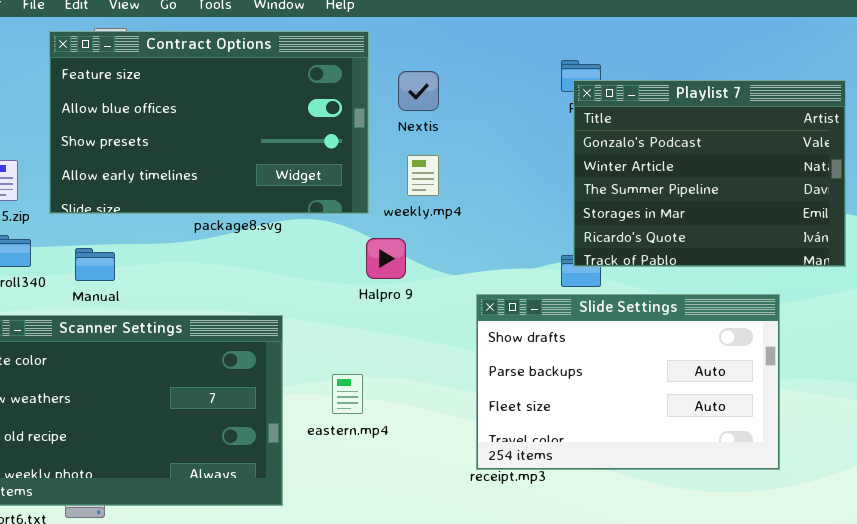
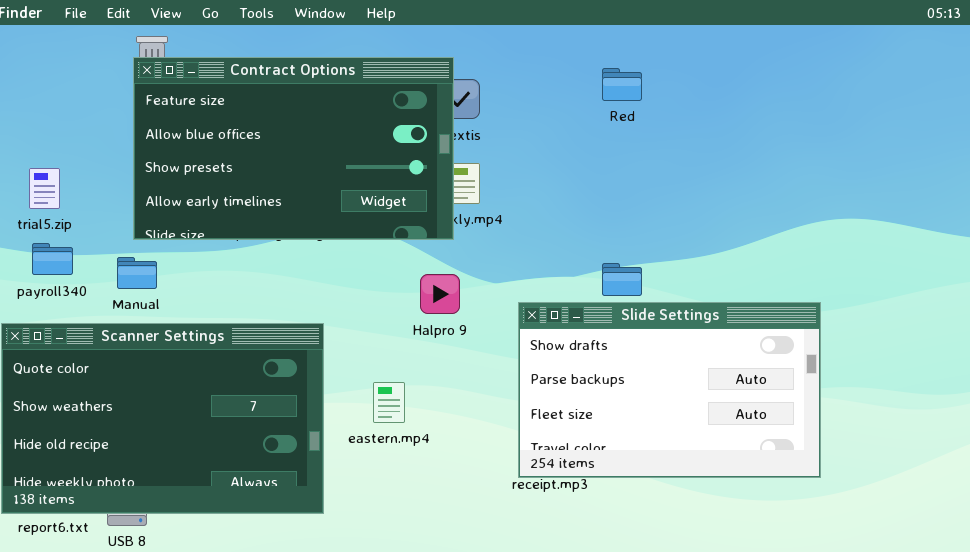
Contract Options: [49,31,369,214] -> [133,57,454,240], moved
Playlist 7: [573,80,846,267] -> none, closed
Halpro 9: [366,238,406,279] -> [420,274,460,314], moved

